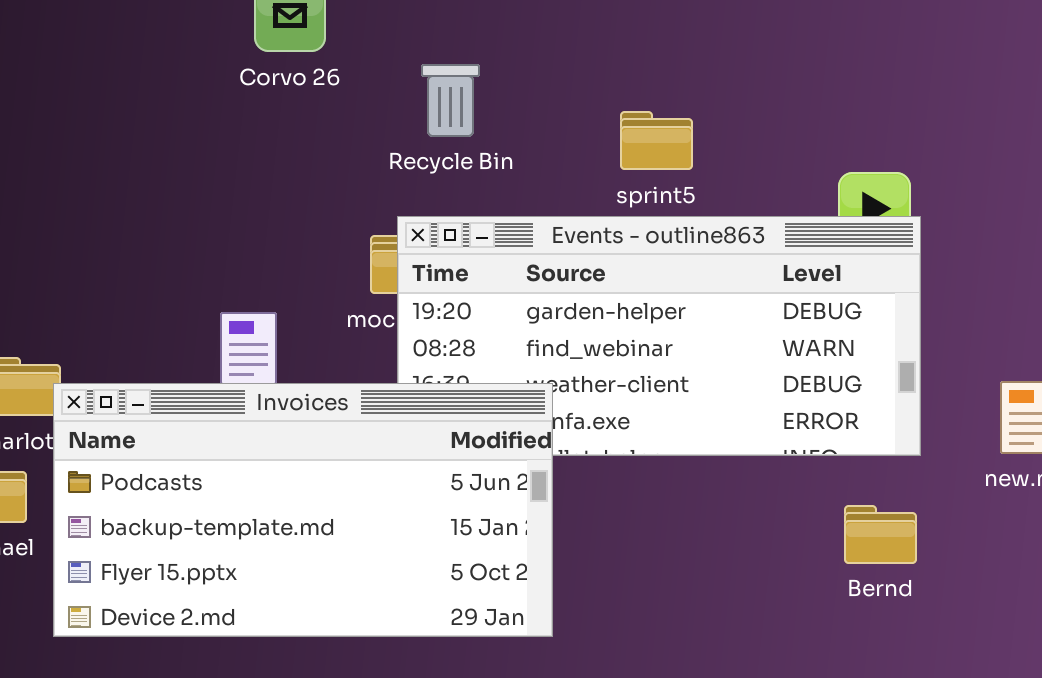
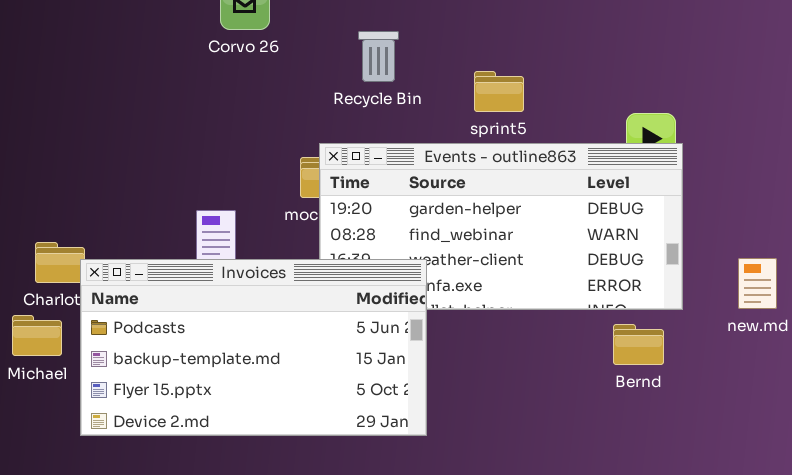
Recycle Bin: [421,64,480,137] -> [358,31,399,82], moved
Bernd: [844,505,917,564] -> [613,324,664,365], moved

